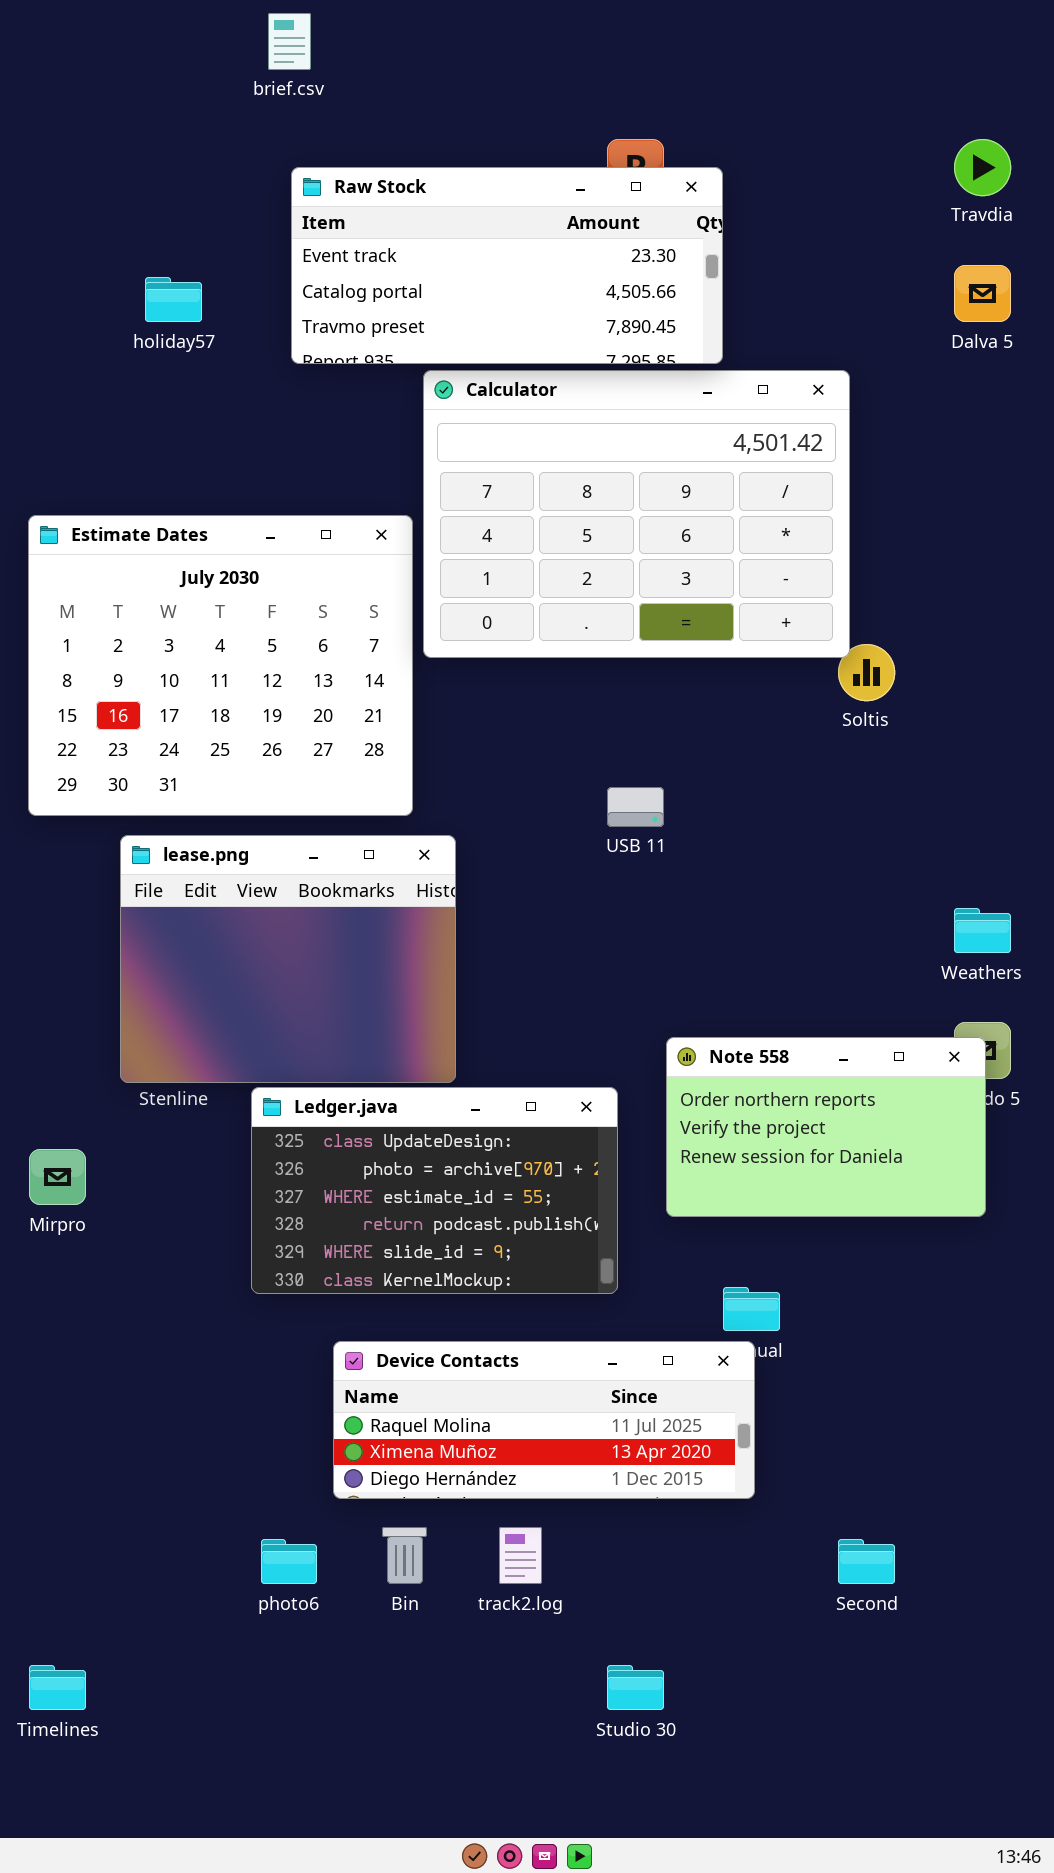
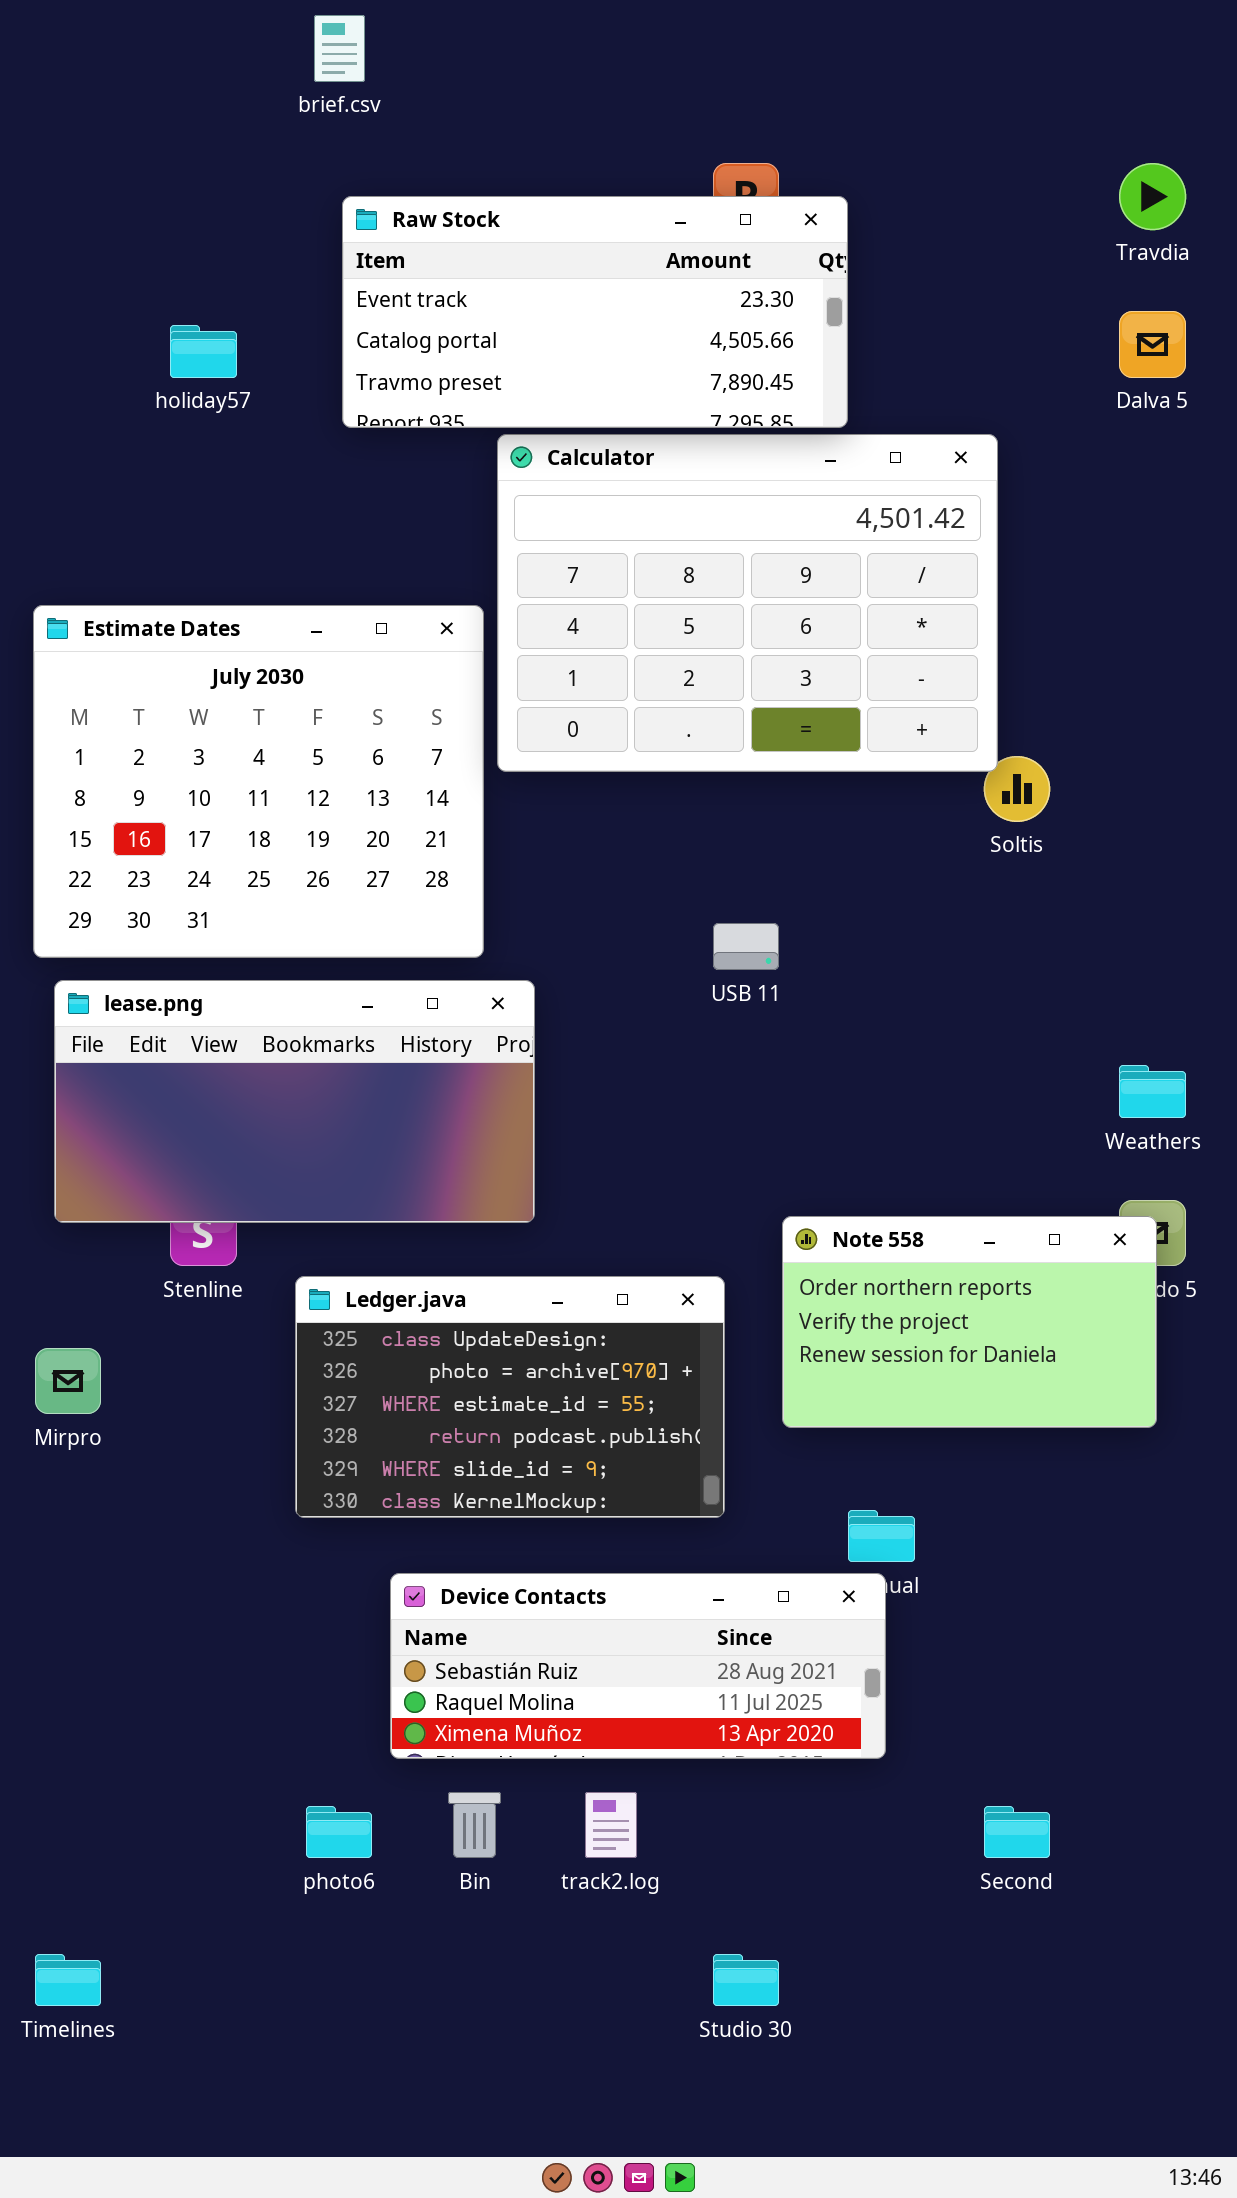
lease.png: [120,835,456,1083] -> [54,980,535,1223], resized
Device Contacts: [333,1341,755,1499] -> [390,1573,886,1759], scrolled up 1 row

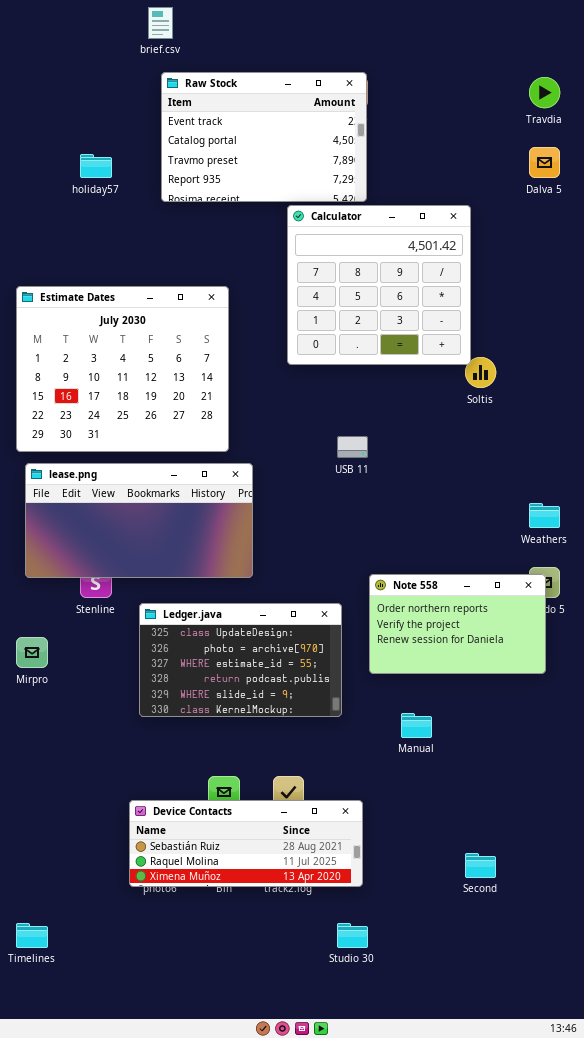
Raw Stock: [342,196,848,428] -> [161,72,367,202], resized
Calculator: [497,434,998,772] -> [287,205,471,365], resized
Device Contacts: [390,1573,886,1759] -> [129,800,363,887], moved

